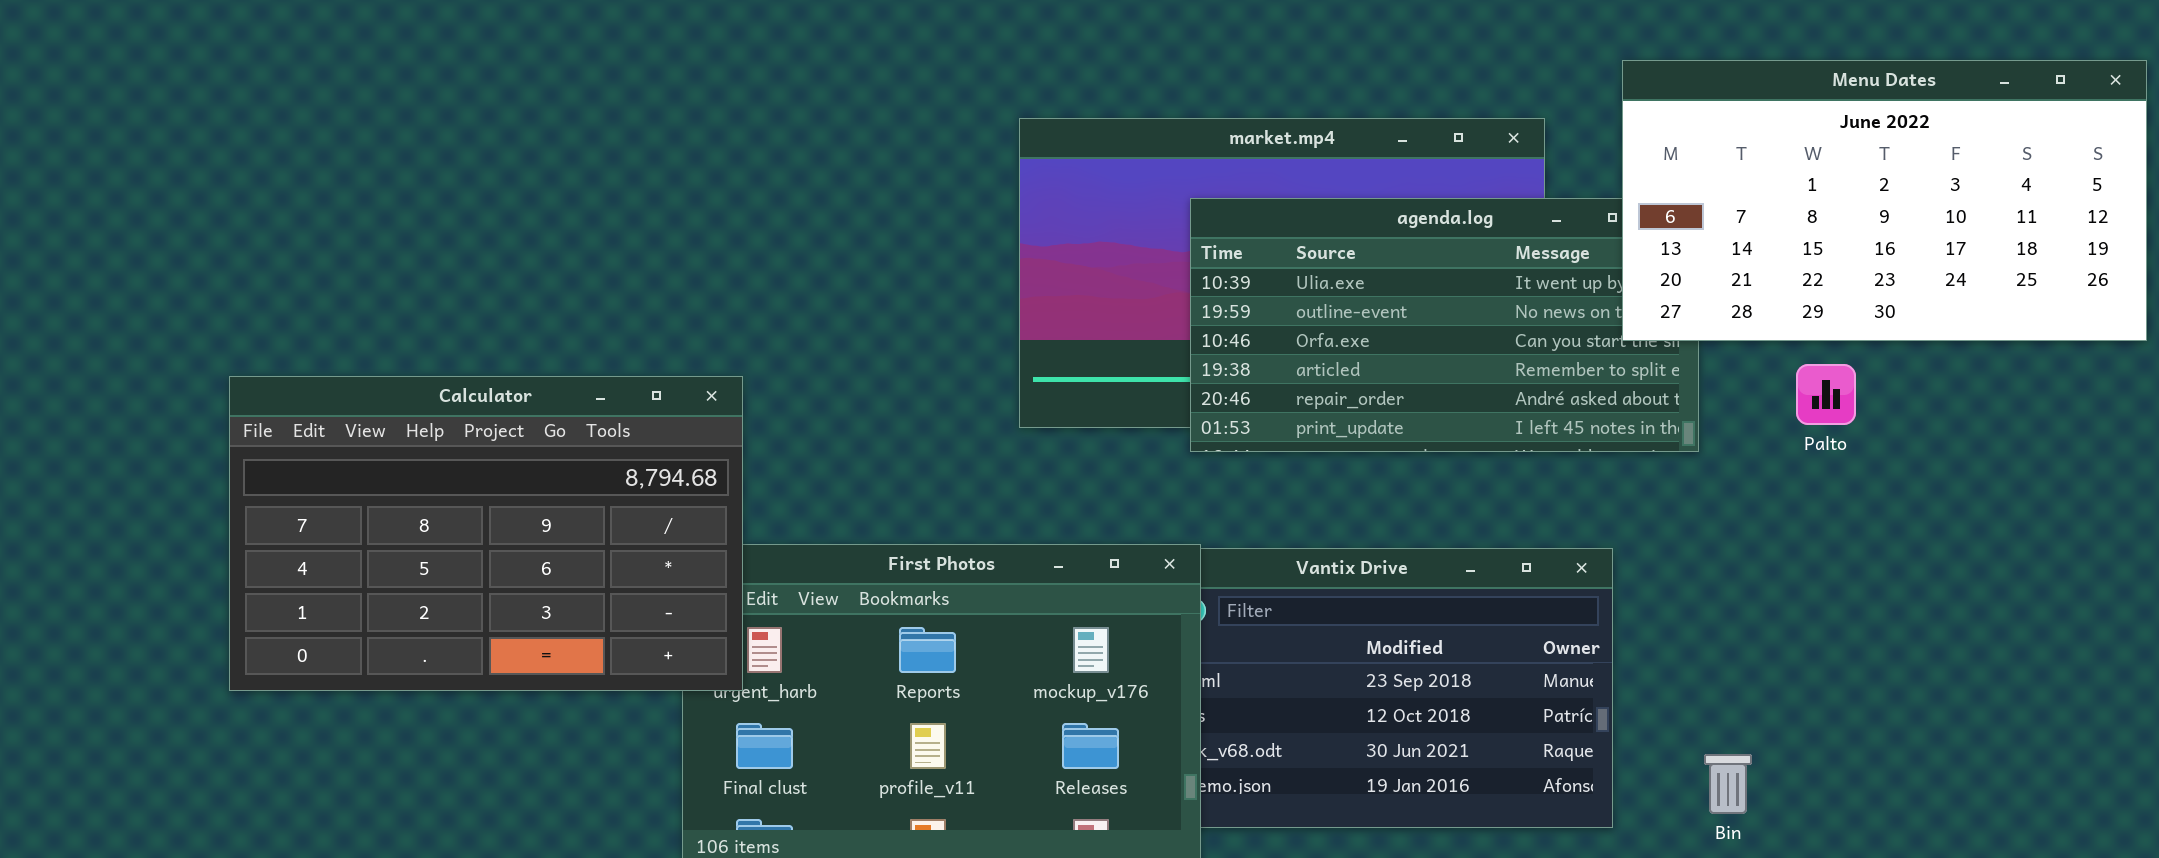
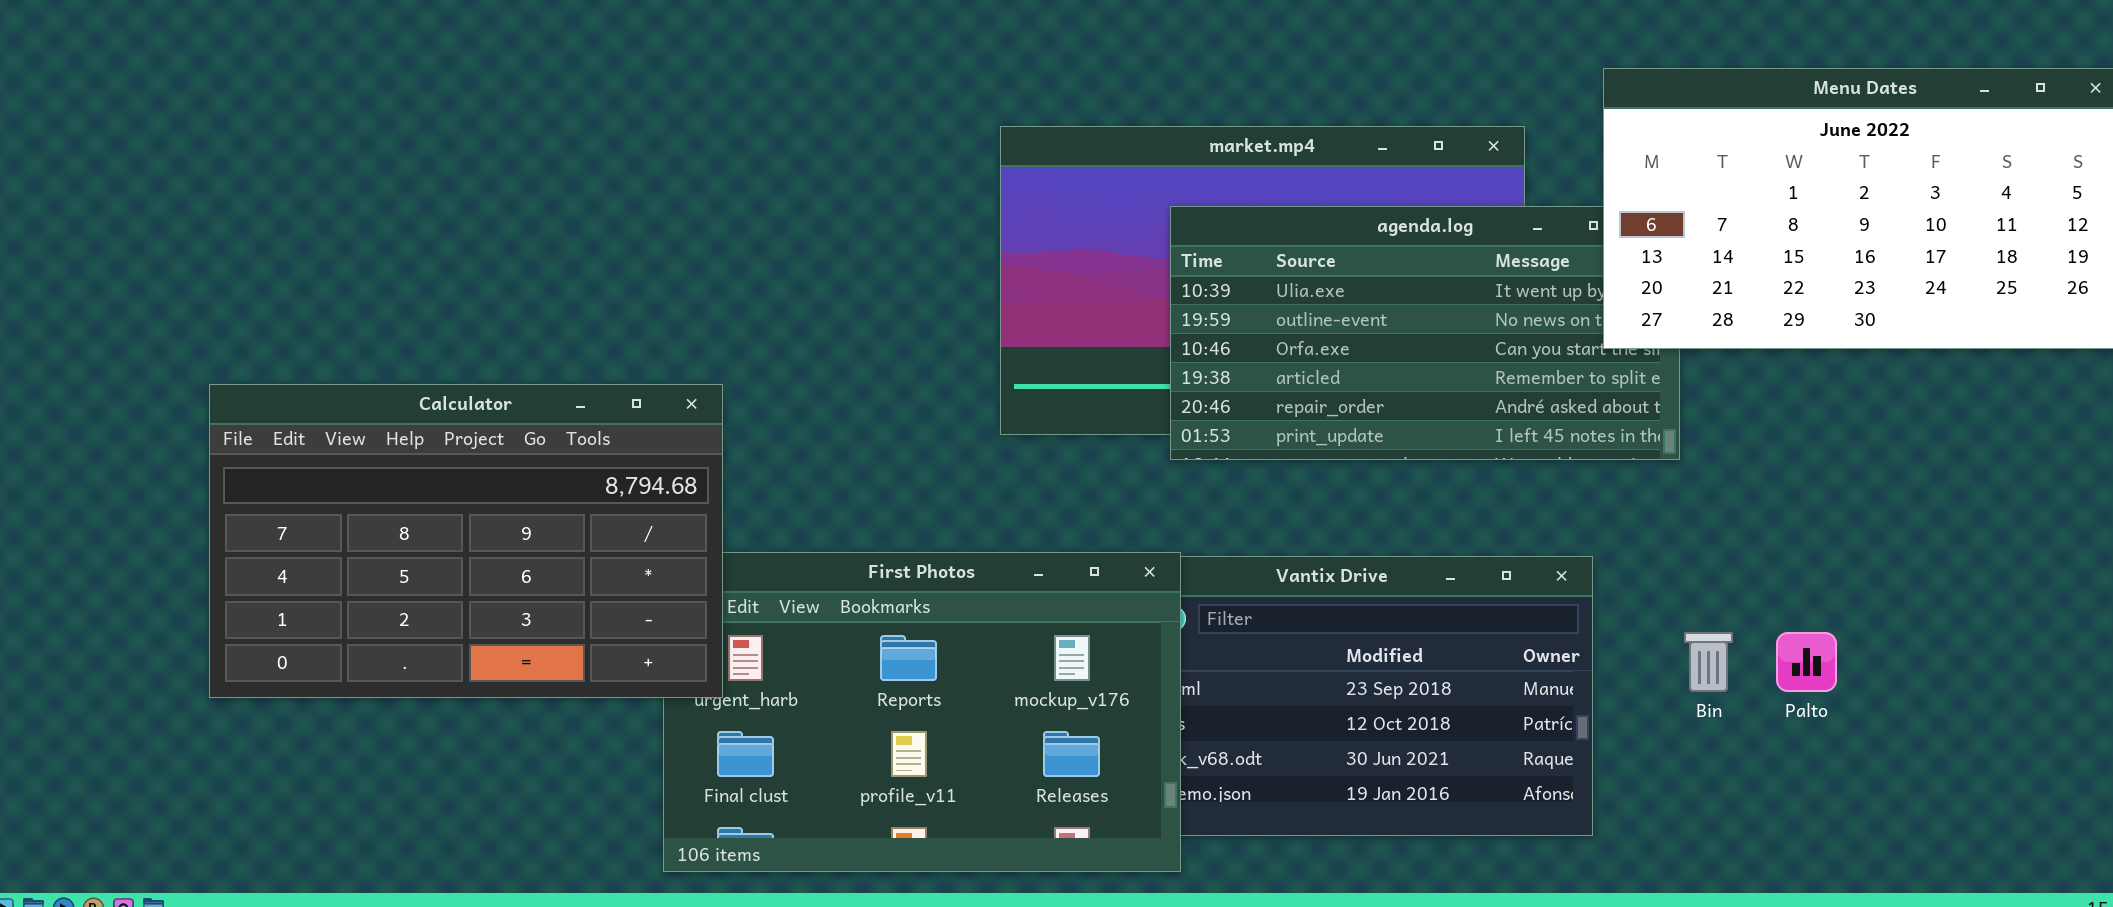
Palto: [1796,364,1856,425] -> [1776,632,1837,692], moved
Bin: [1704,754,1752,814] -> [1684,632,1733,692], moved

